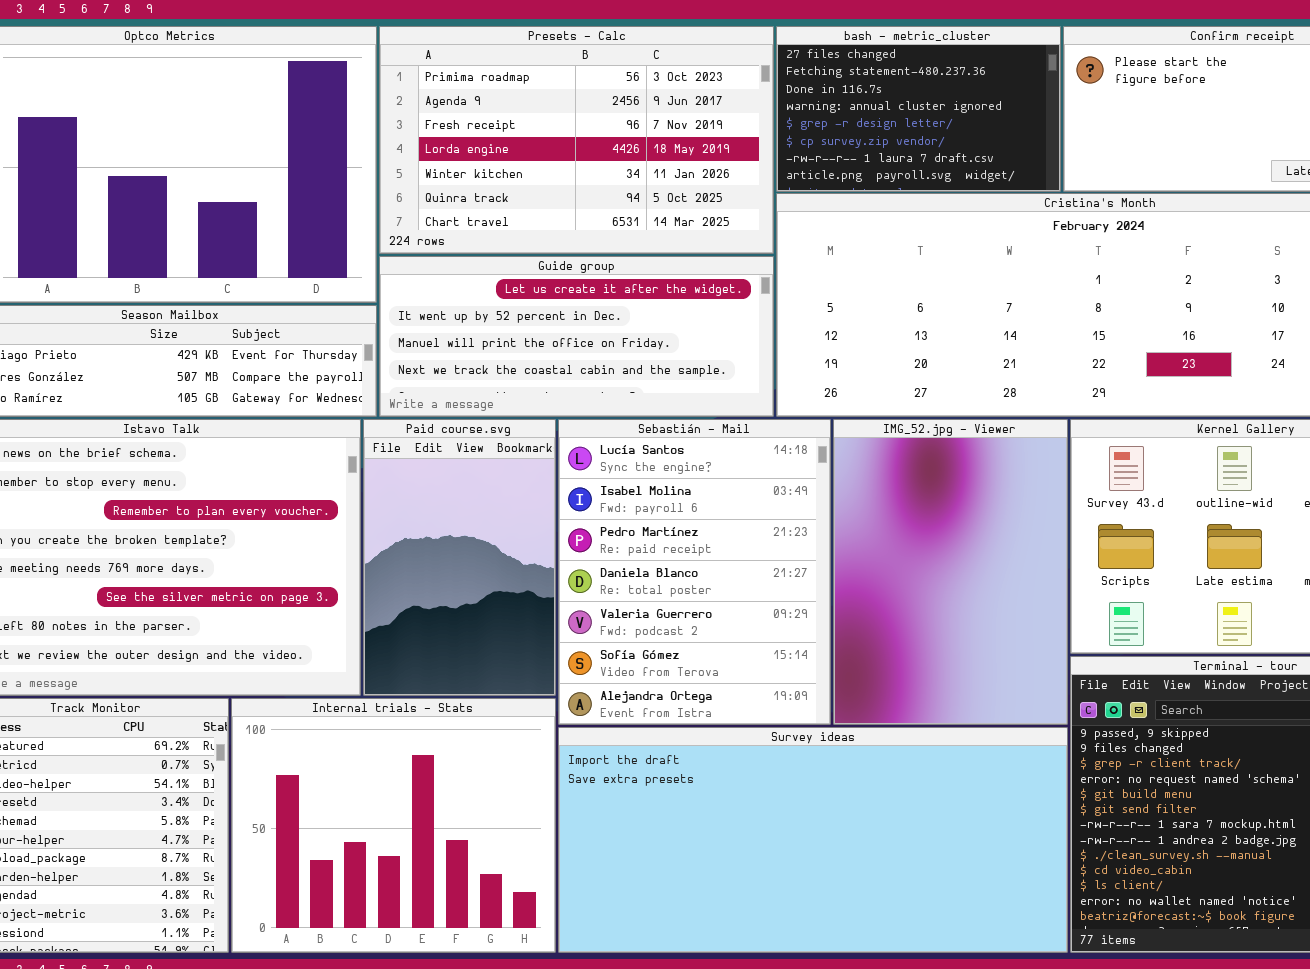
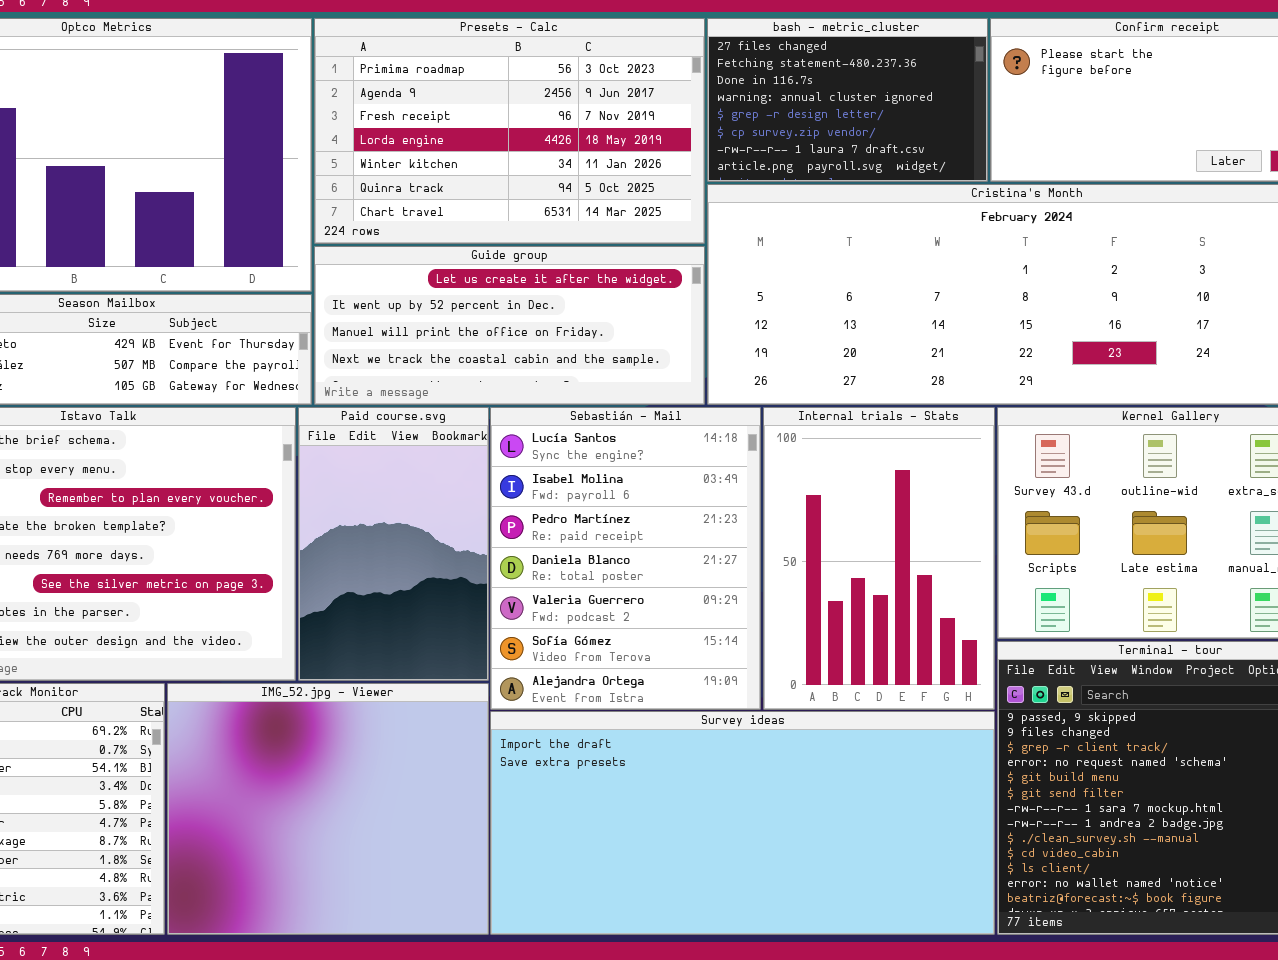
IMG_52.jpg - Viewer: [833,419,1068,725] -> [167,683,489,935], moved, resized
Internal trials - Stats: [231,698,556,953] -> [763,407,995,710], moved, resized

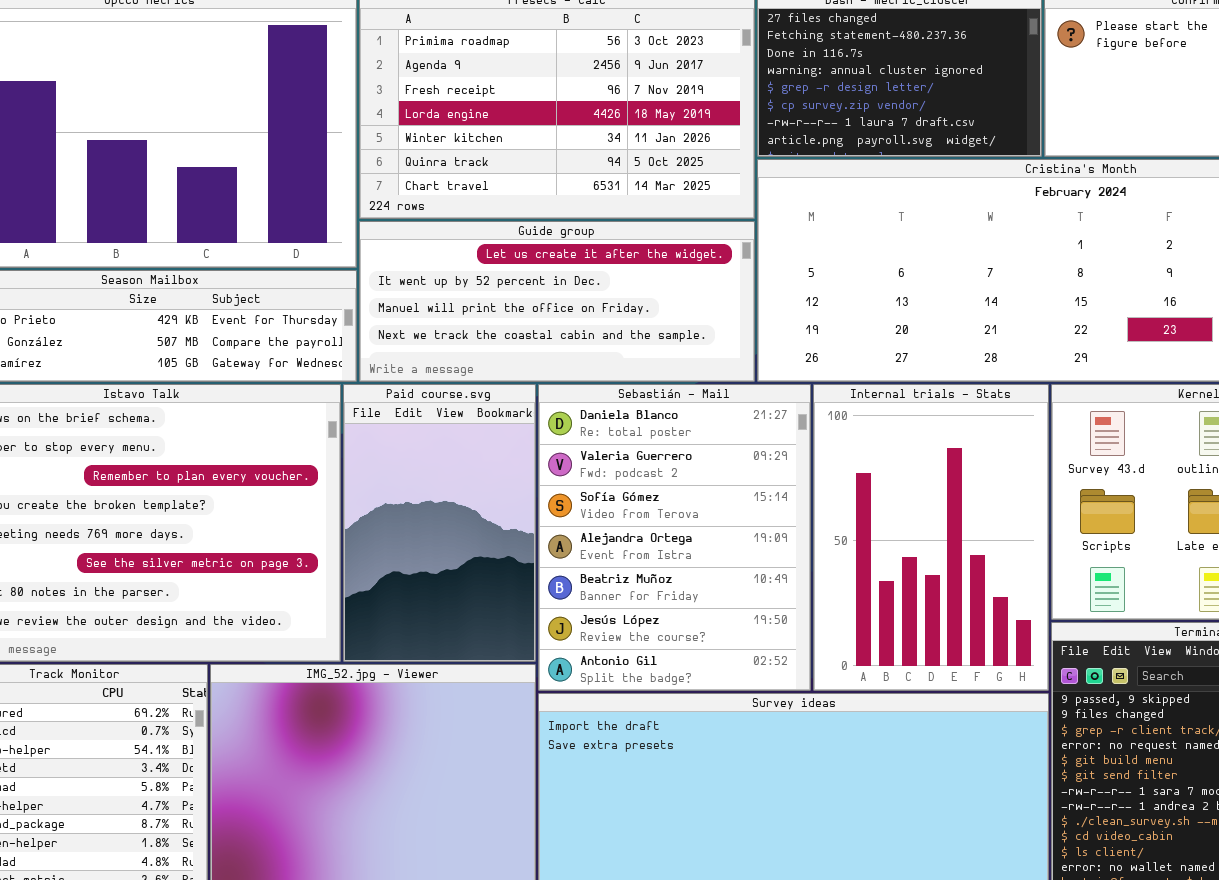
Sebastián - Mail: [490,407,761,710] -> [538,384,811,691], scrolled down 3 rows

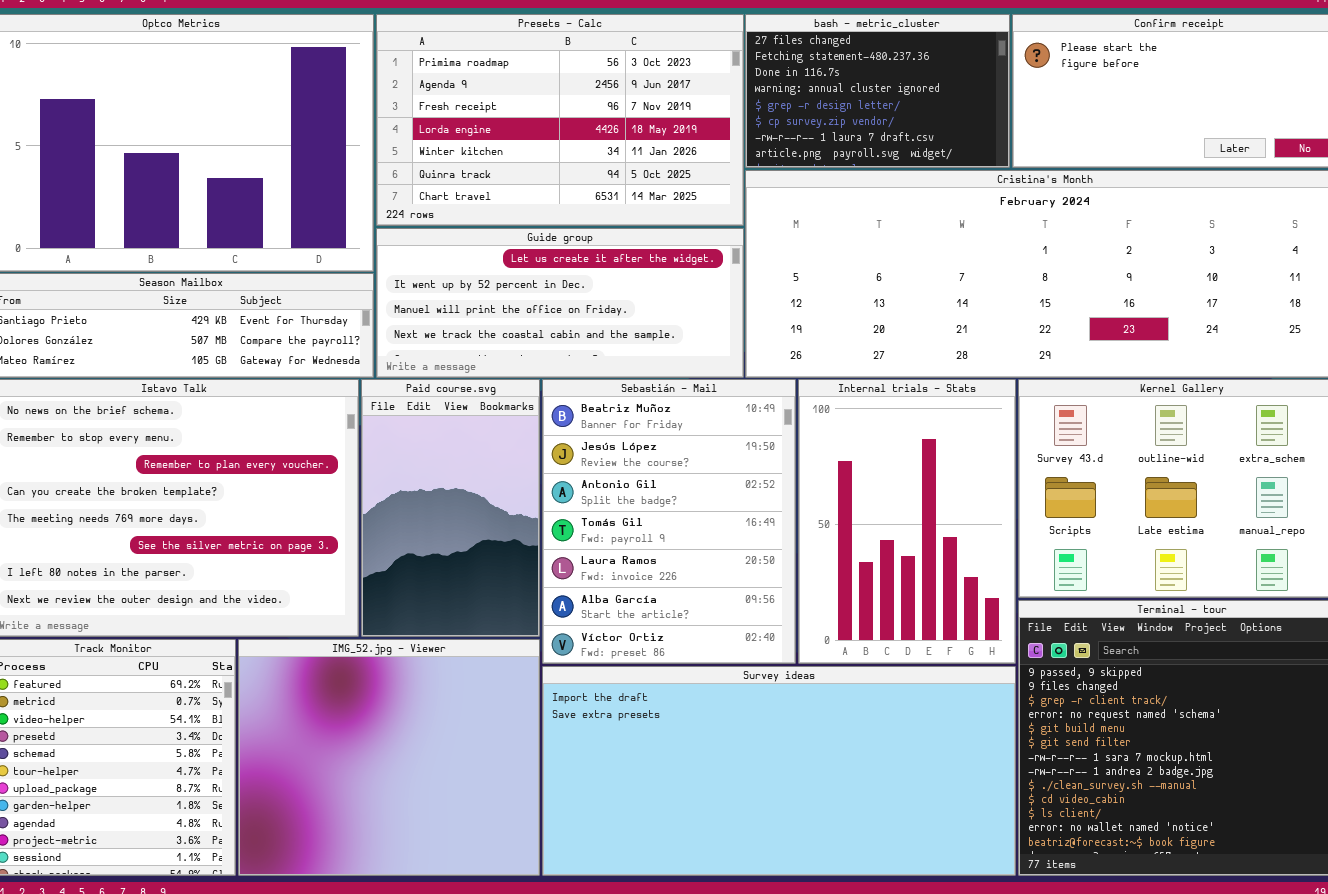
Sebastián - Mail: [538,384,811,691] -> [542,379,796,664], scrolled down 4 rows

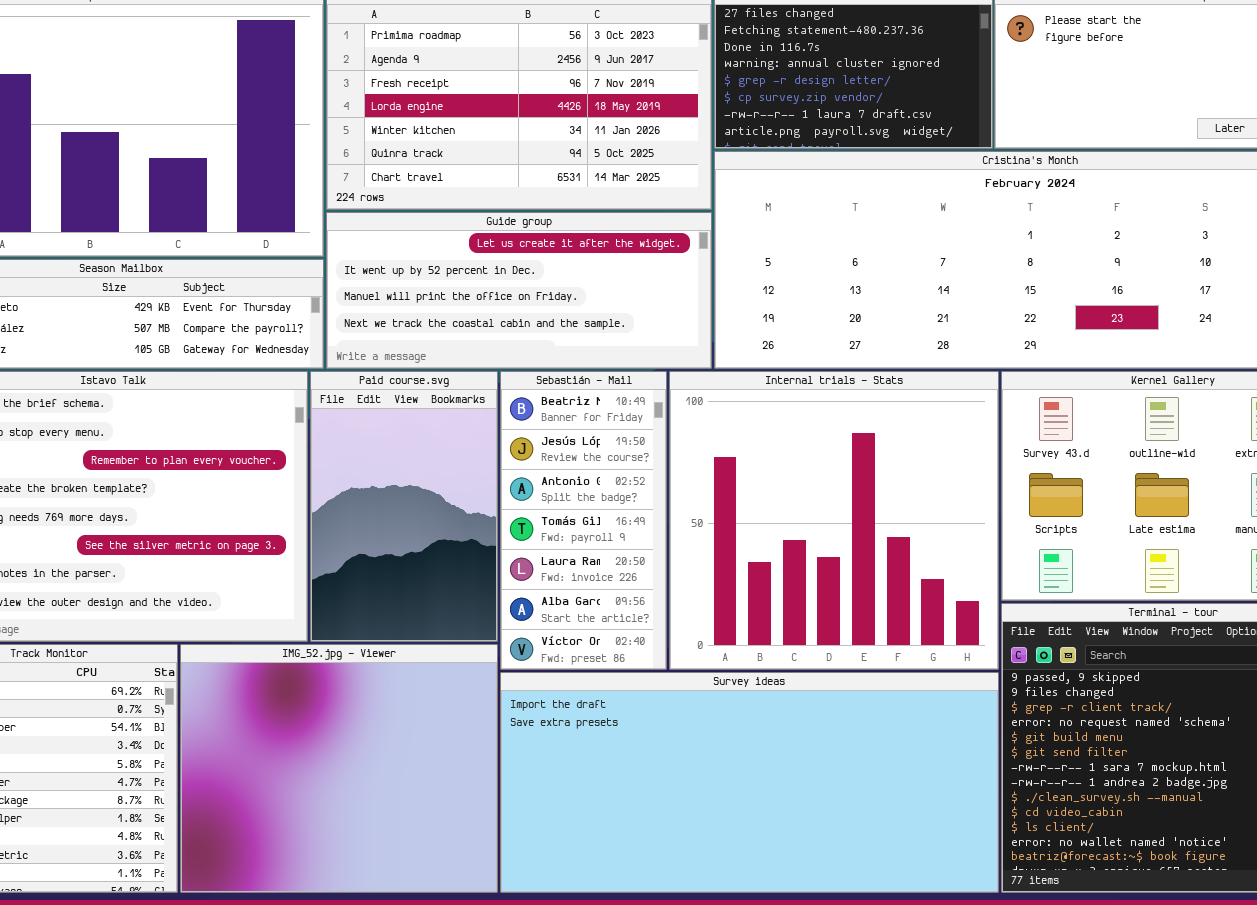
Sebastián - Mail: [542,379,796,664] -> [500,371,667,670], resized
Internal trials - Stats: [798,379,1016,664] -> [669,371,999,670], resized

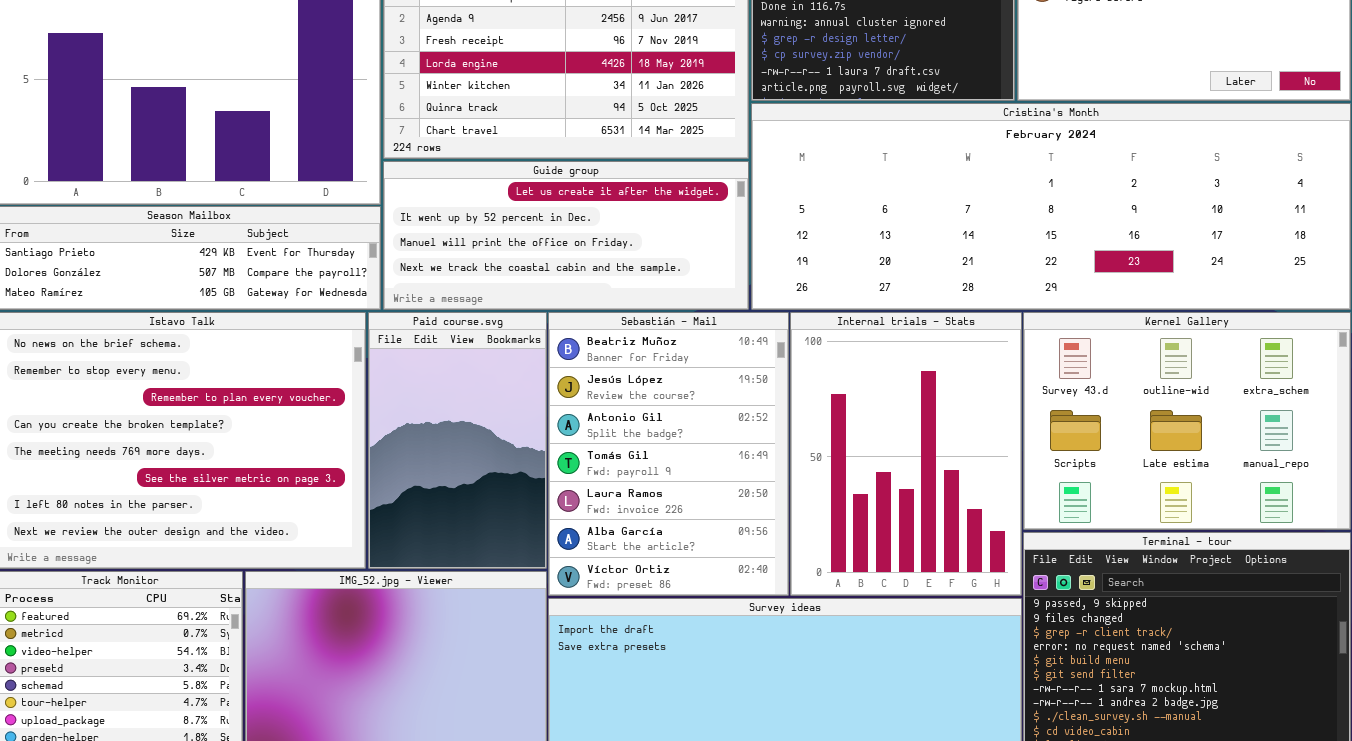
Sebastián - Mail: [500,371,667,670] -> [548,312,789,596], resized
Internal trials - Stats: [669,371,999,670] -> [790,312,1022,596], resized

